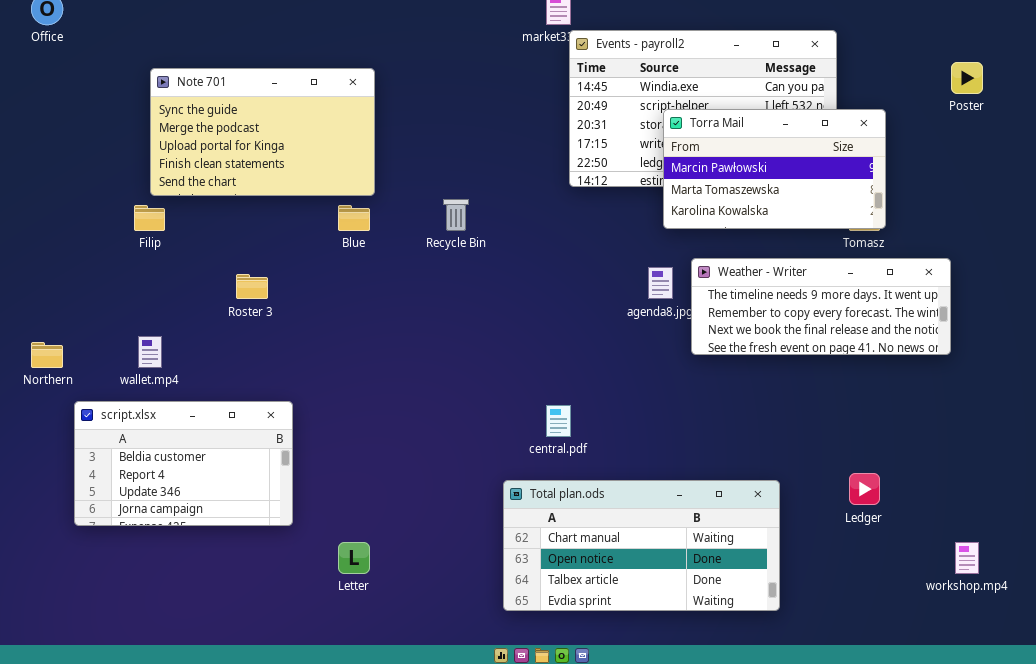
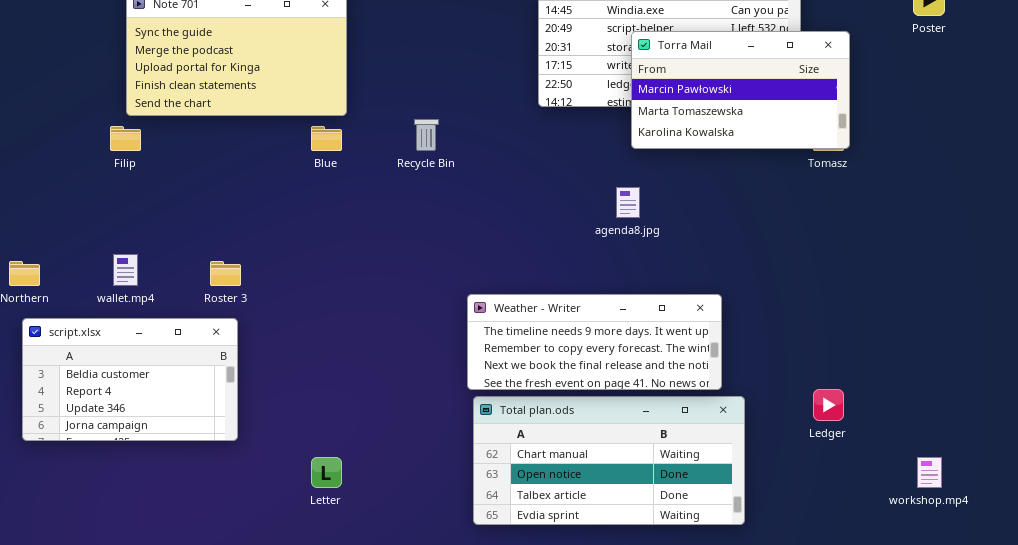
Weather - Writer: [691,258,951,355] -> [467,294,722,390], moved
Roster 3: [236,274,268,299] -> [210,261,241,286], moved
script.xlsx: [74,401,293,526] -> [22,318,238,441], moved

